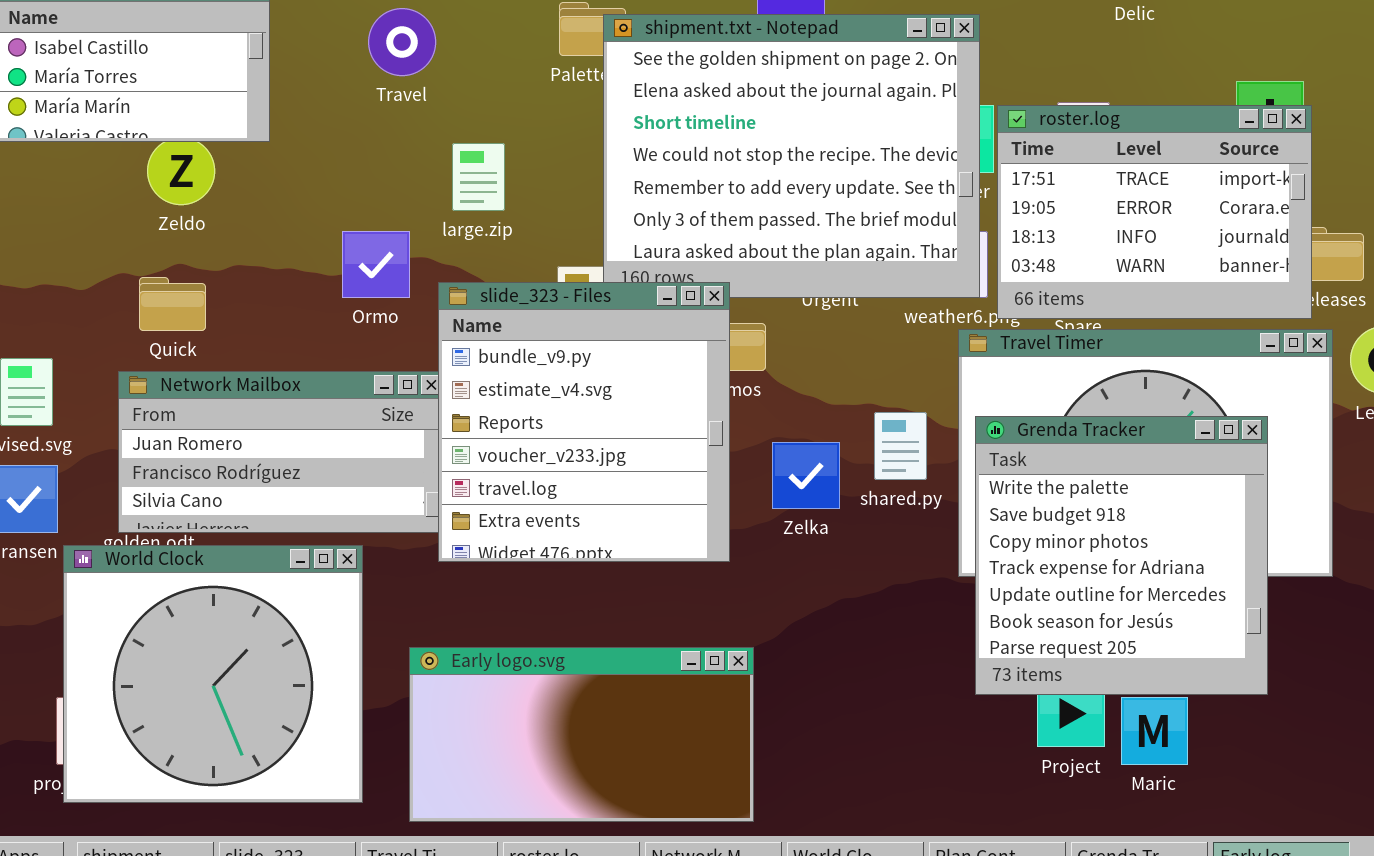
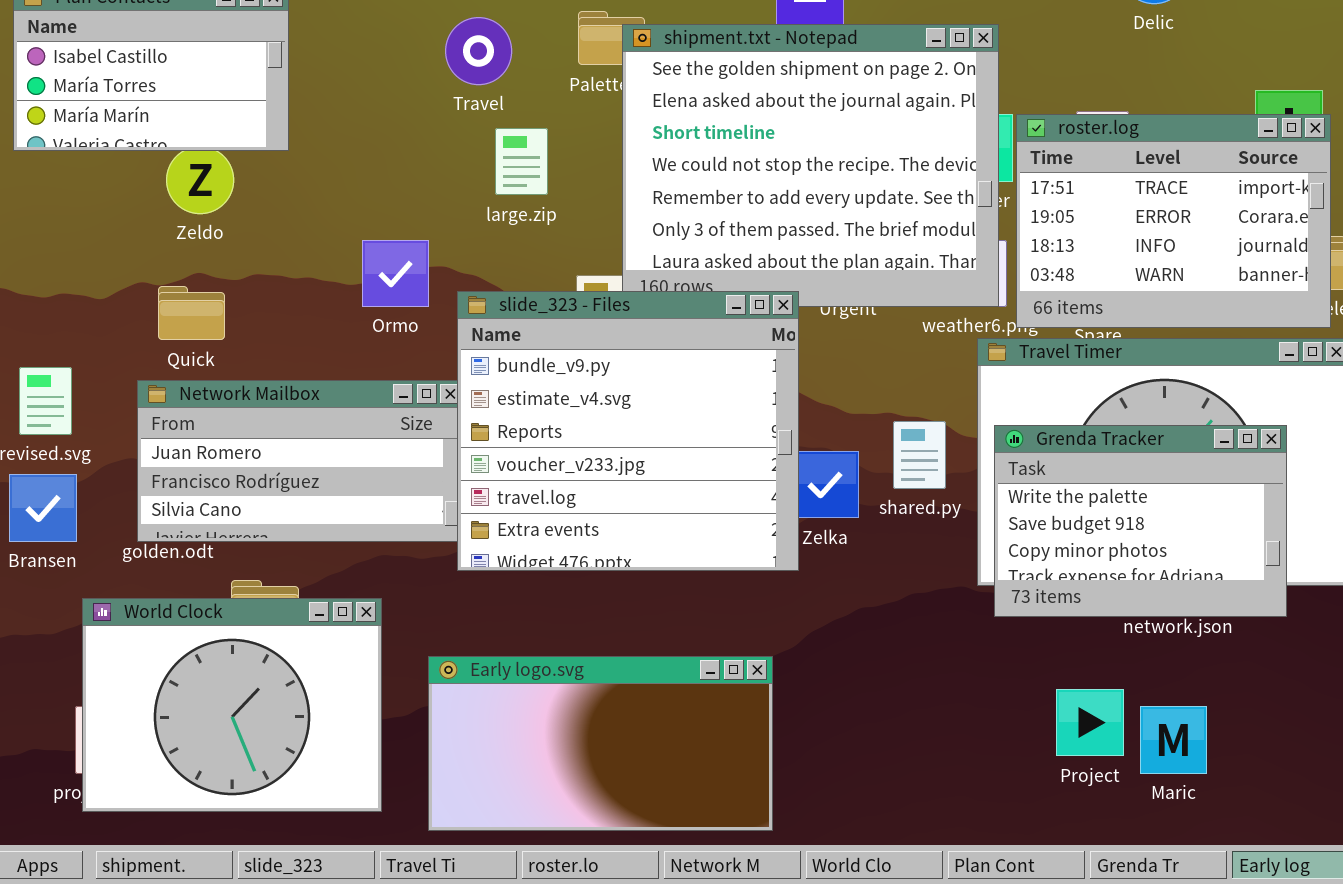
Travel: [368,8,436,76] -> [445,17,512,85], moved
large.zip: [452,143,505,211] -> [495,128,548,195], moved
slide_323 - Files: [438,282,730,562] -> [457,291,799,571], resized
Grenda Tracker: [975,416,1268,695] -> [994,425,1287,617], resized
World Clock: [63,545,363,803] -> [82,598,382,812], resized

